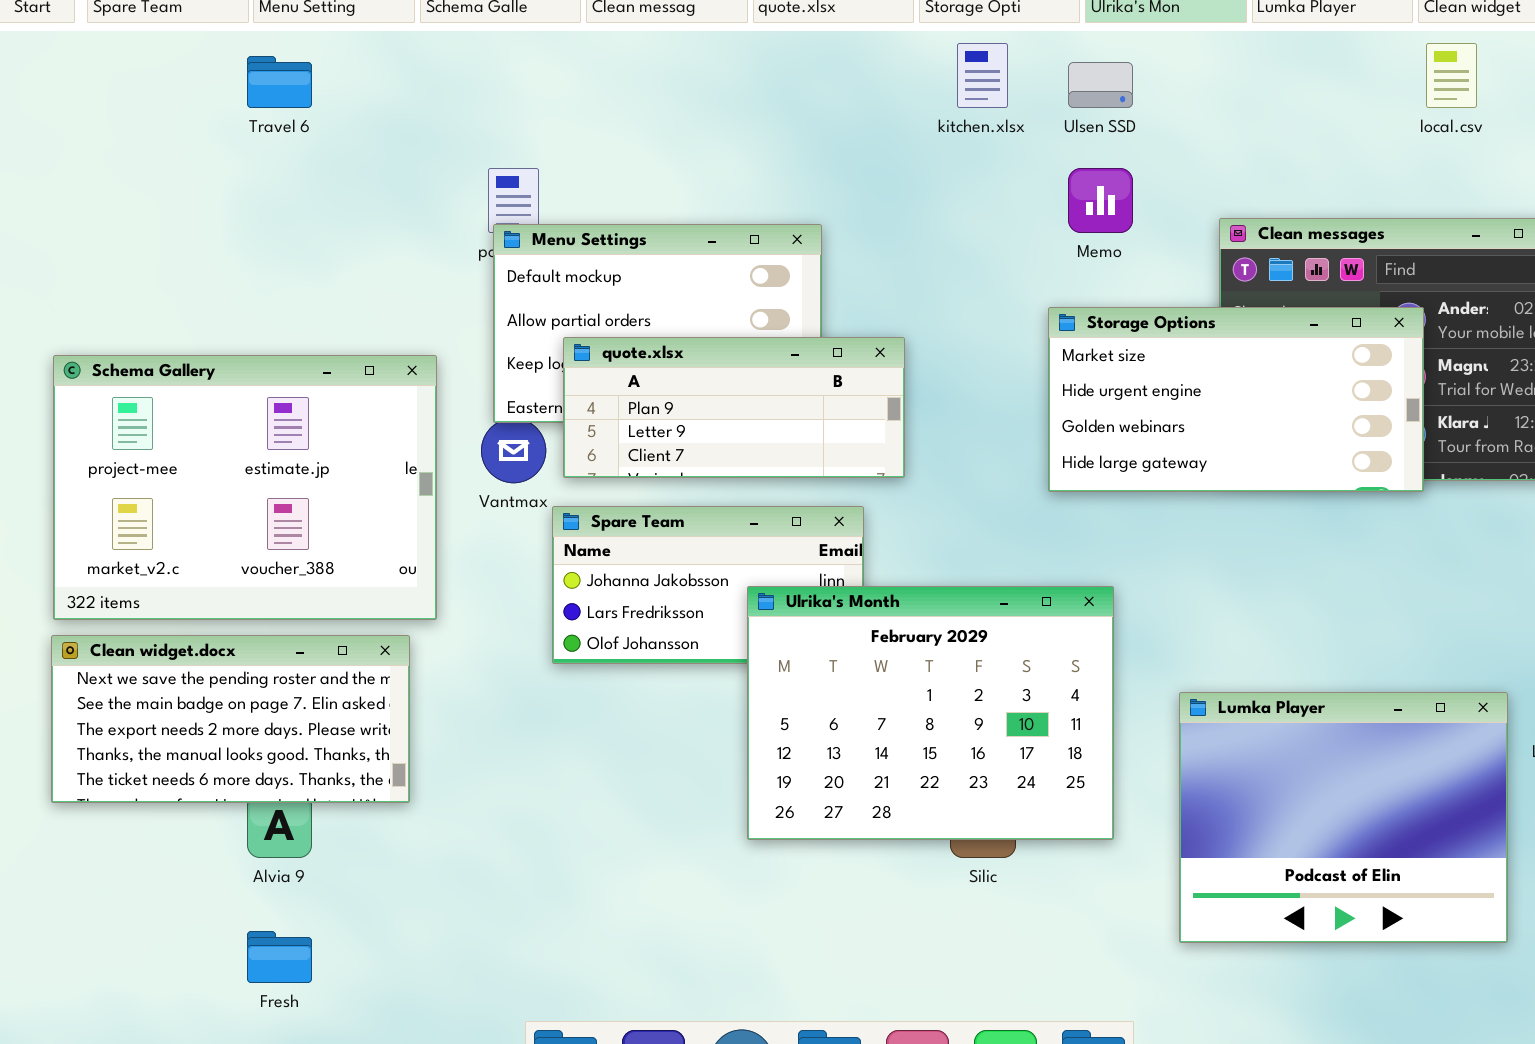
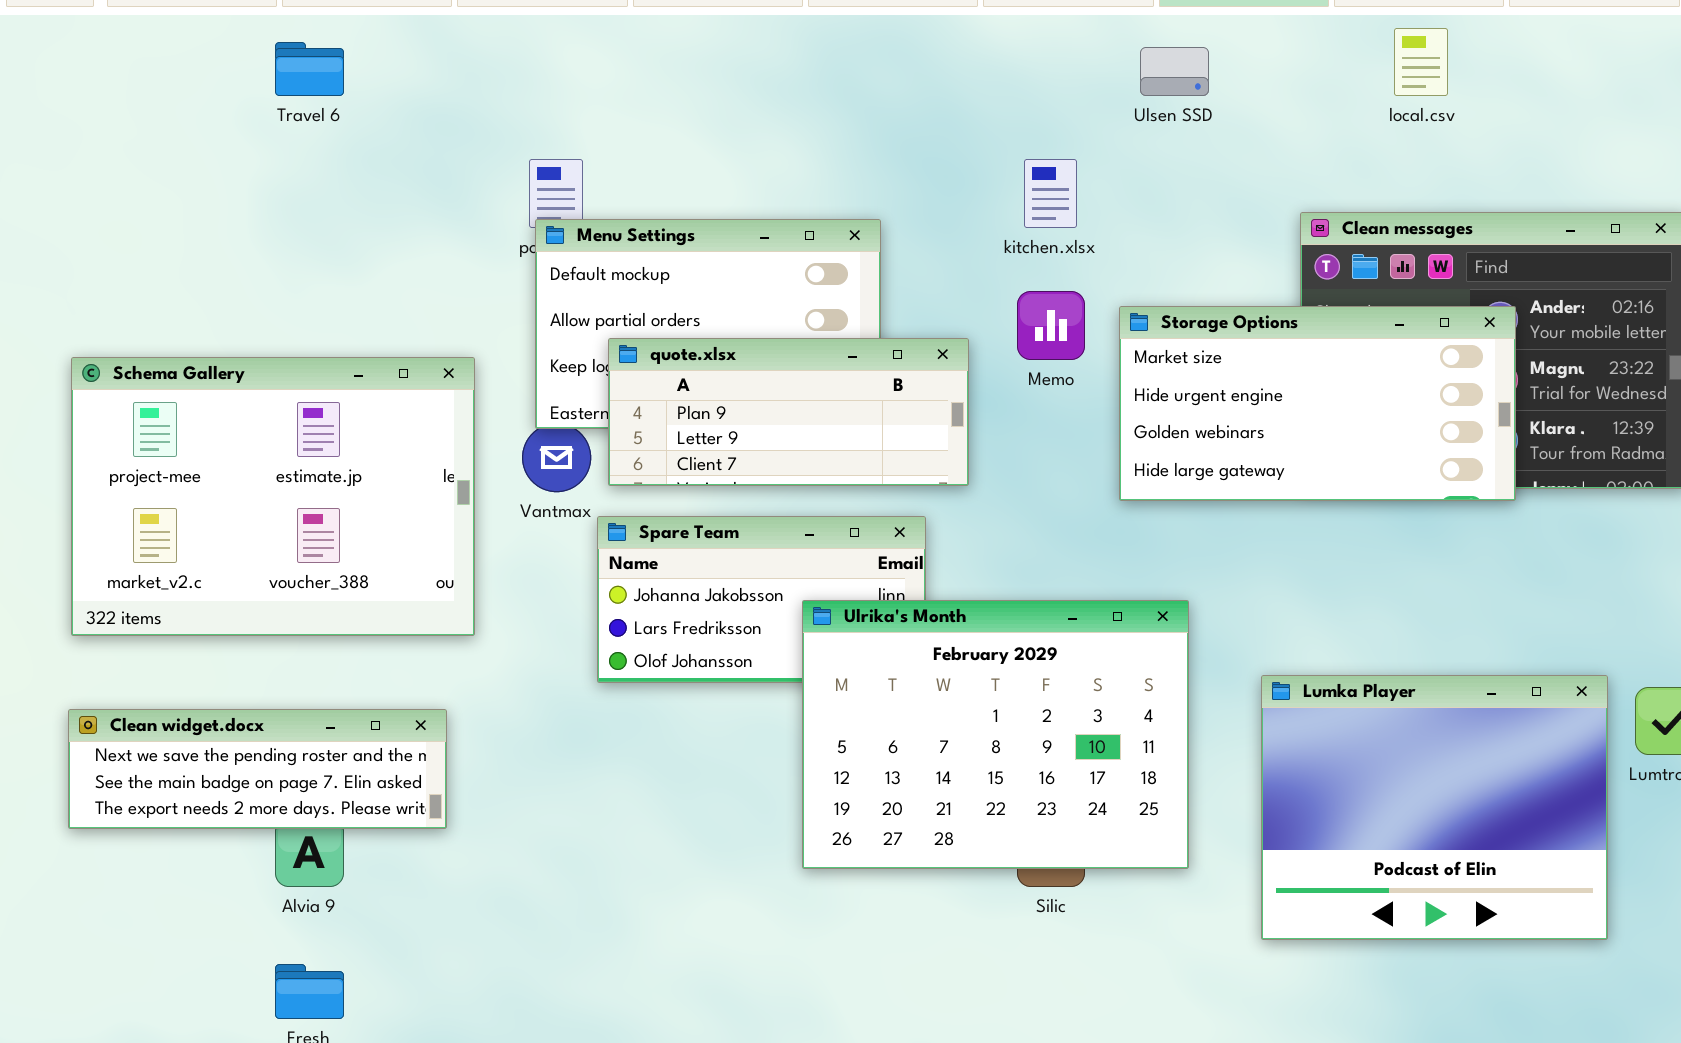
kitchen.xlsx: [957,43,1008,108] -> [1024,159,1077,228], moved
local.csv: [1426,43,1477,108] -> [1394,28,1448,96], moved
Memo: [1068,168,1133,233] -> [1017,291,1085,360], moved
Clean widget.docx: [51,635,410,803] -> [68,709,447,829], resized
Lumka Player: [1179,692,1508,943] -> [1261,675,1608,940], moved

